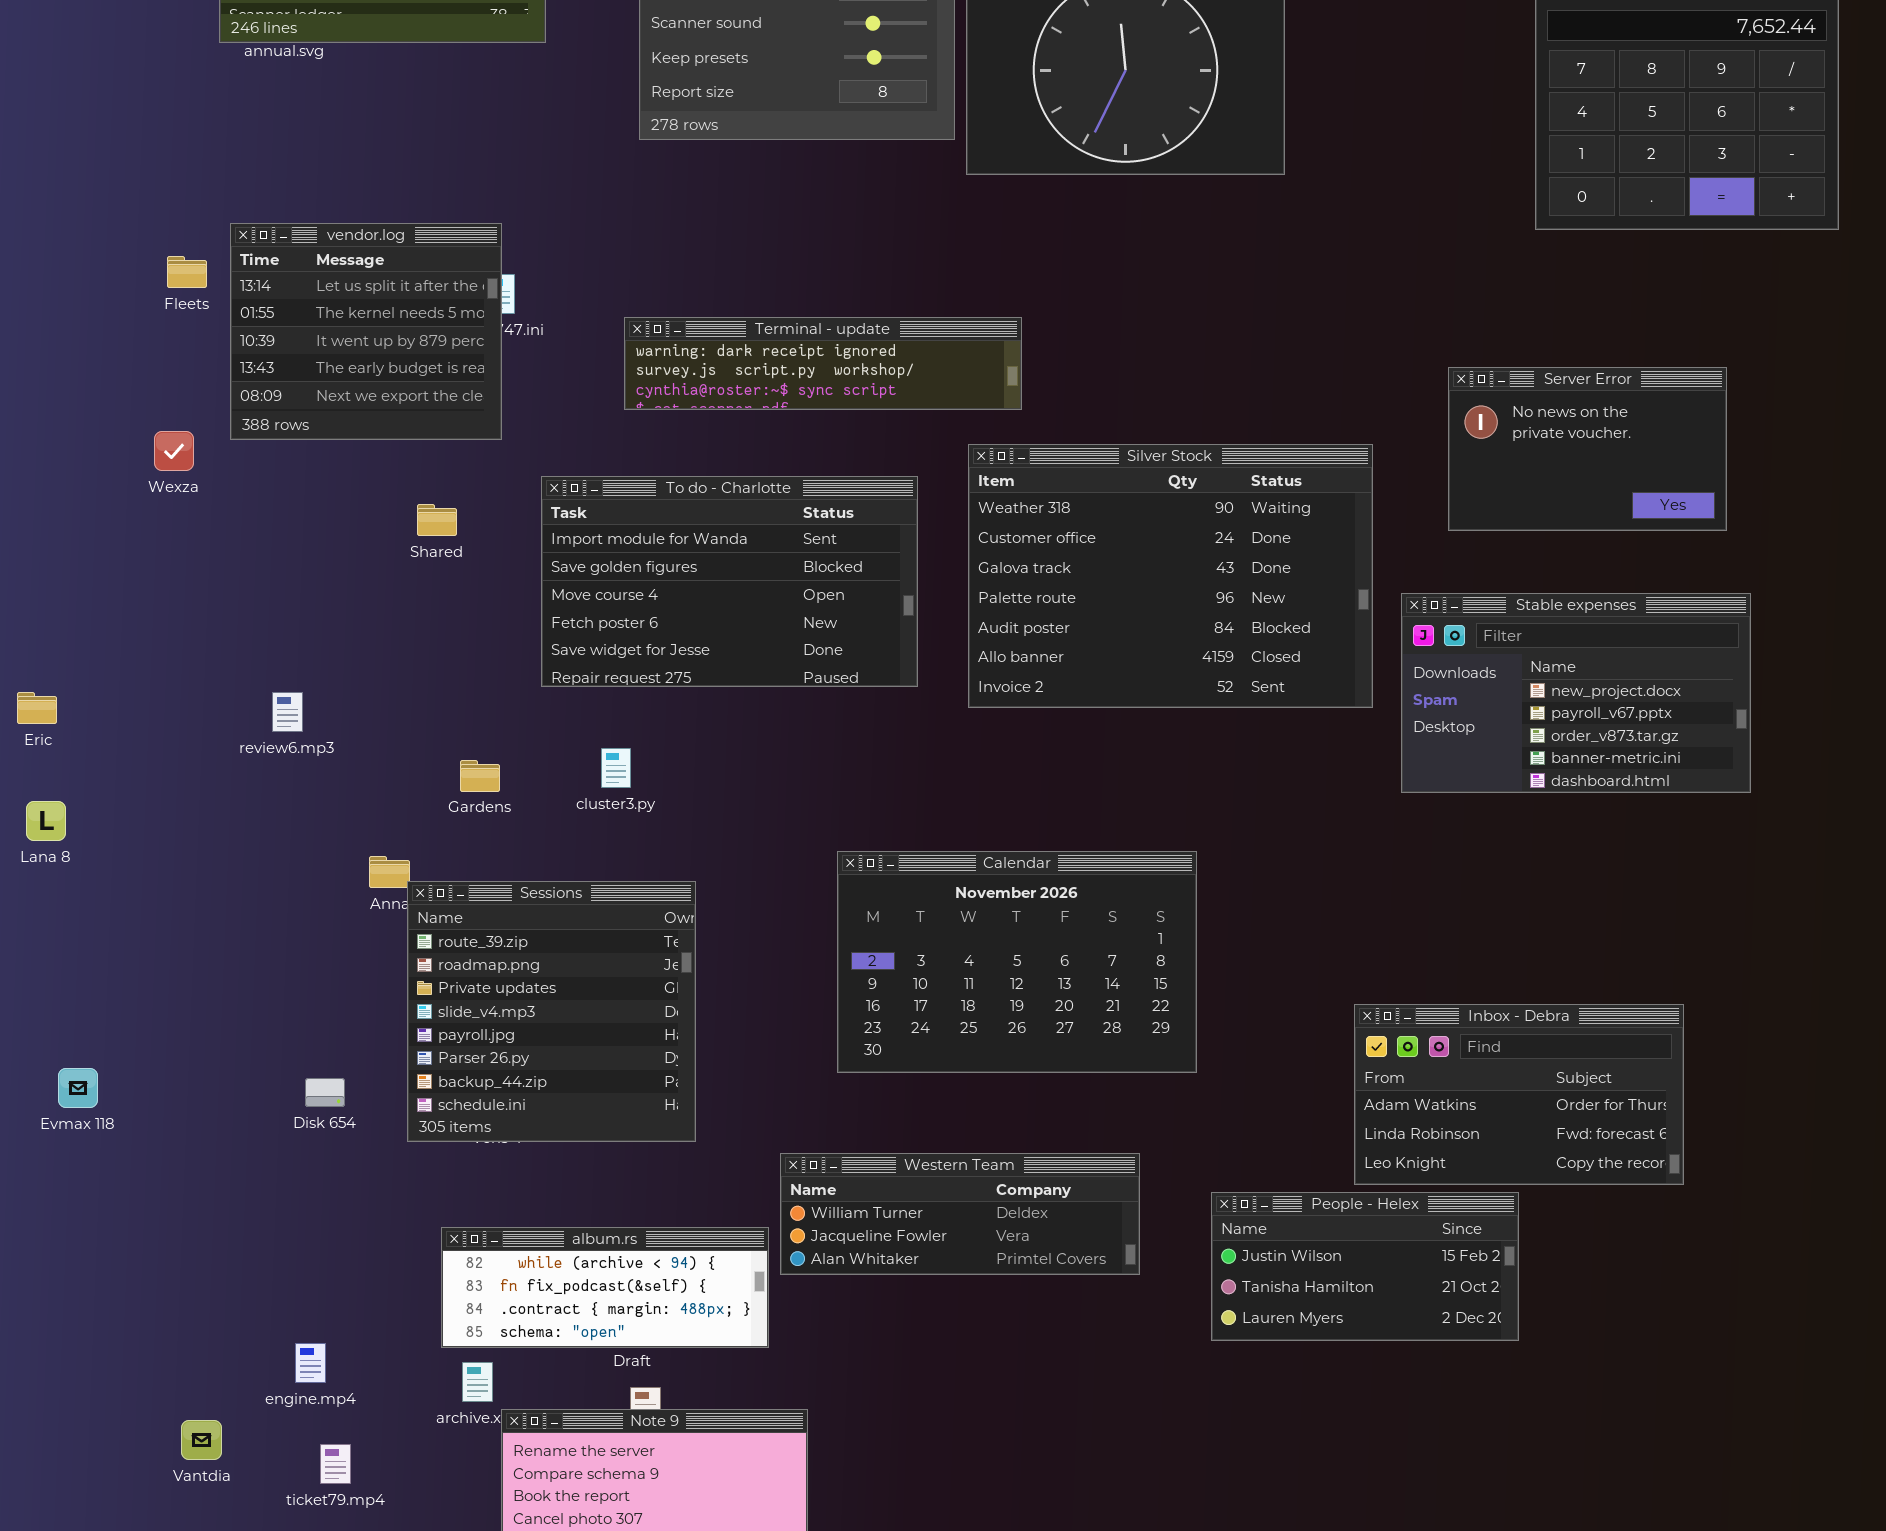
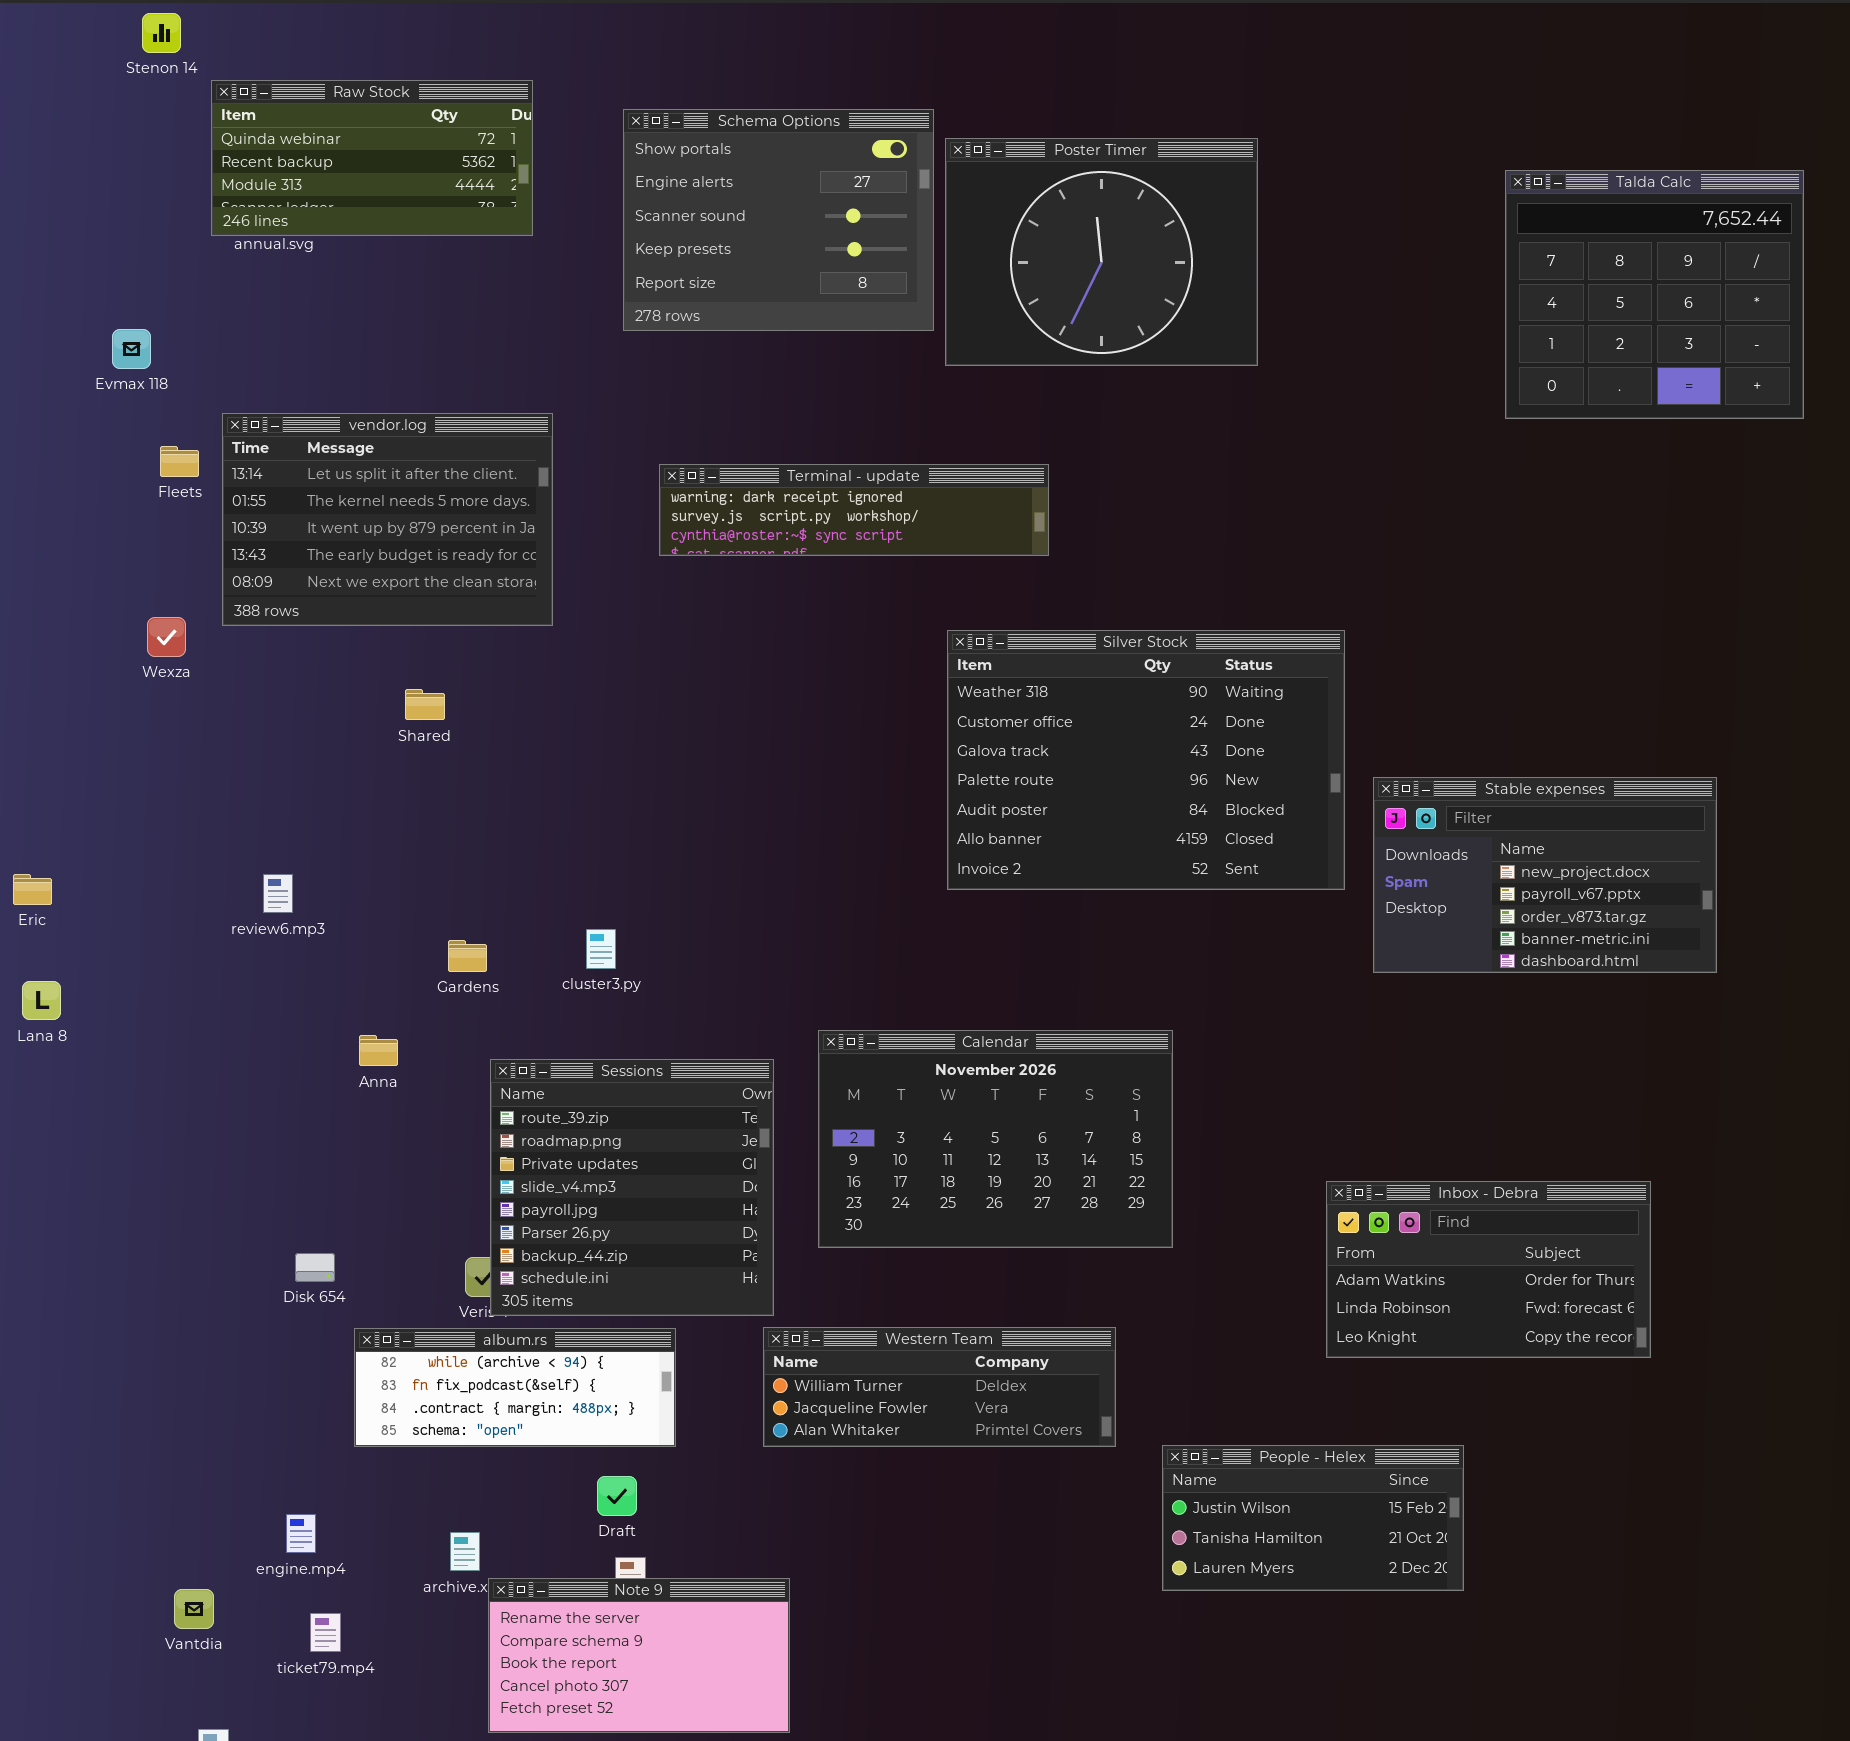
vendor.log: [230,223,502,440] -> [222,413,553,626], resized
Terminal - update: [624,317,1022,410] -> [659,464,1049,556], moved
Server Error: [1448,367,1727,531] -> none, closed
To do - Charlotte: [541,476,918,687] -> none, closed
Sessions: [407,881,696,1142] -> [490,1059,774,1316], moved
Evmax 118: [58,1068,98,1108] -> [112,329,151,369], moved
People - Helex: [1211,1192,1519,1341] -> [1162,1445,1464,1591], moved
album.rs: [441,1227,769,1348] -> [354,1328,676,1447], moved

